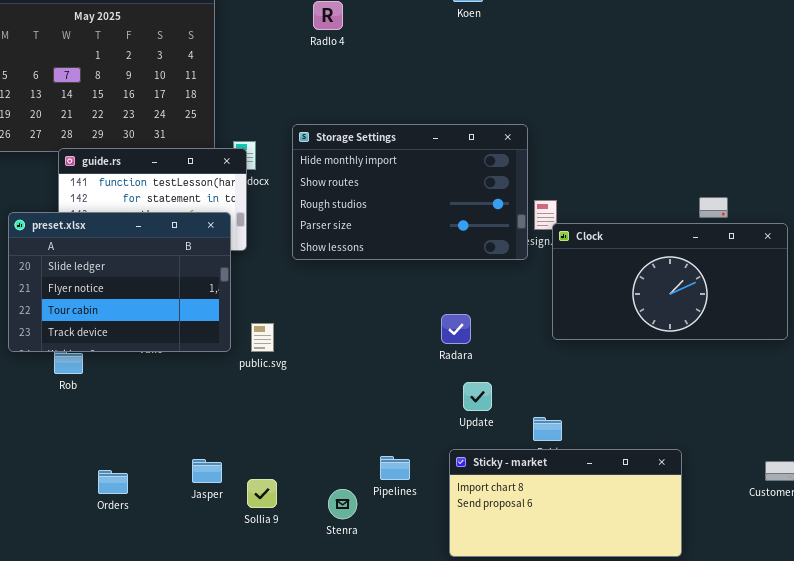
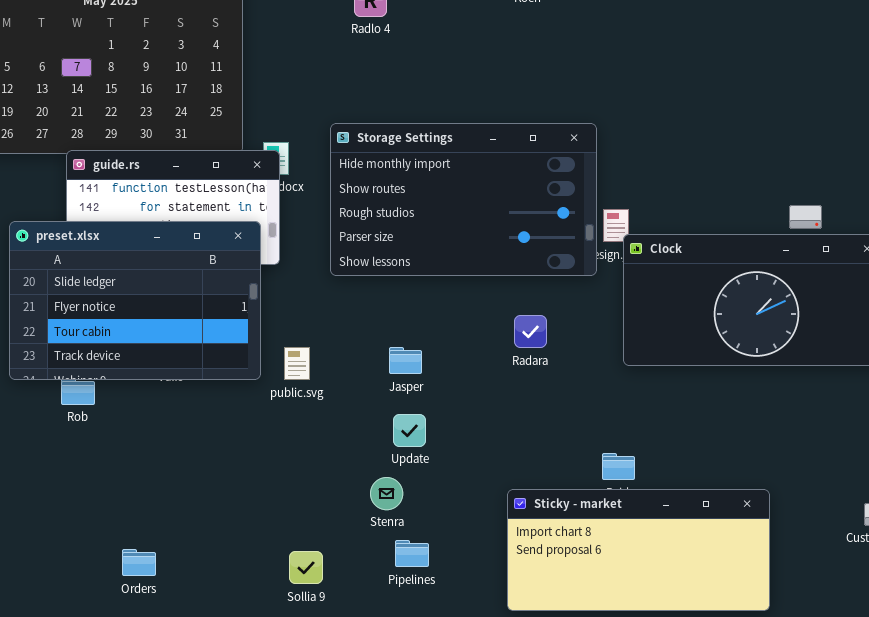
Radara: [441,314,471,344] -> [514,315,547,348], moved
Update: [463,382,492,411] -> [393,414,426,447], moved
Pipelines: [380,456,410,480] -> [395,540,429,567], moved
Jasper: [192,459,222,483] -> [389,347,422,374], moved
Orders: [98,470,128,494] -> [122,549,156,576], moved
Sollia 9: [247,479,277,508] -> [289,551,323,584], moved
Stenra: [328,489,357,519] -> [370,477,403,510], moved

